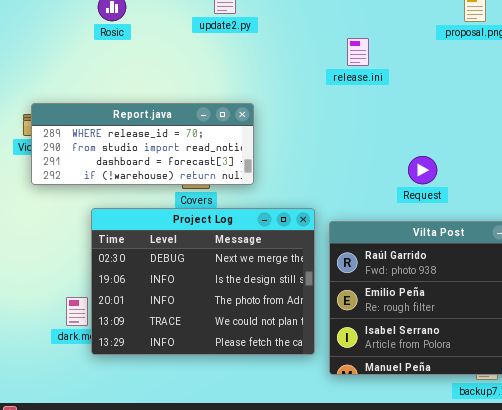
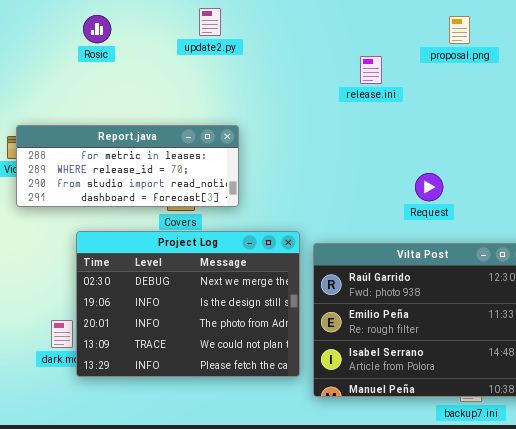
release.ini: [347,38,369,66] -> [360,56,382,84], moved
Report.java: [31,103,254,185] -> [16,125,239,207], scrolled up 1 row
Request: [408,156,437,184] -> [415,173,443,201], moved

